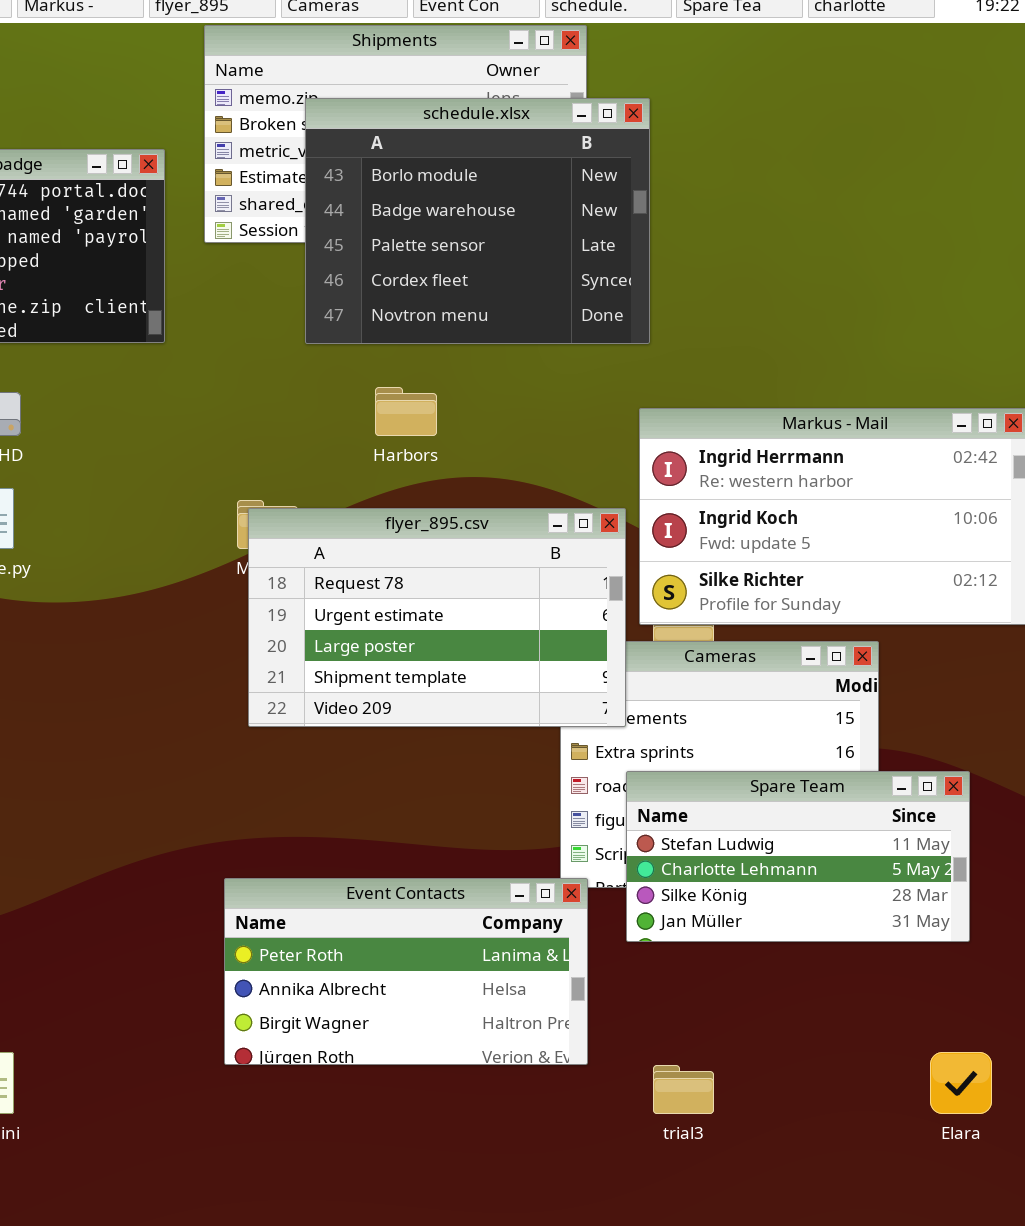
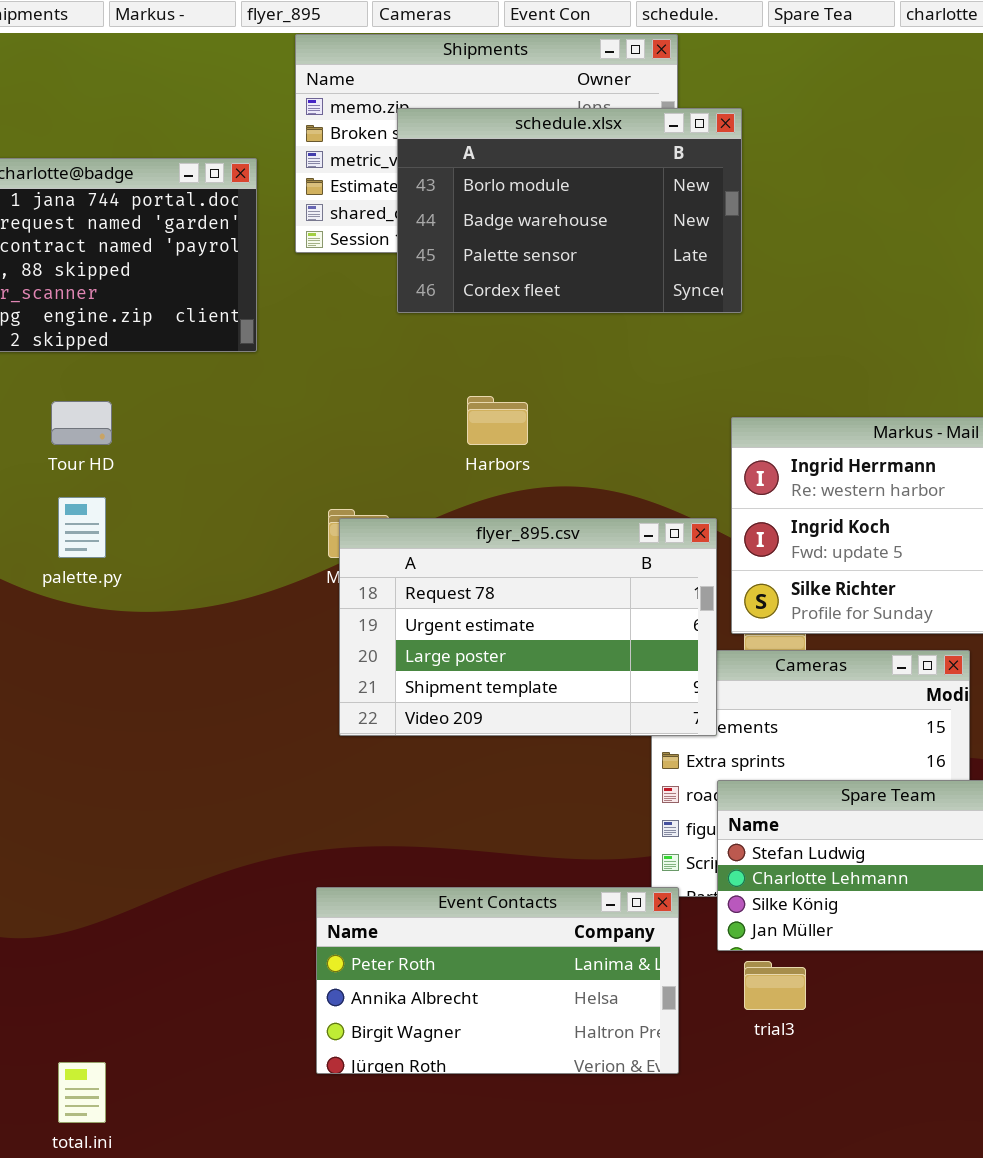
schedule.xlsx: [305,98,650,344] -> [397,108,742,313], resized
trial3: [653,1065,714,1114] -> [744,961,806,1010], moved

